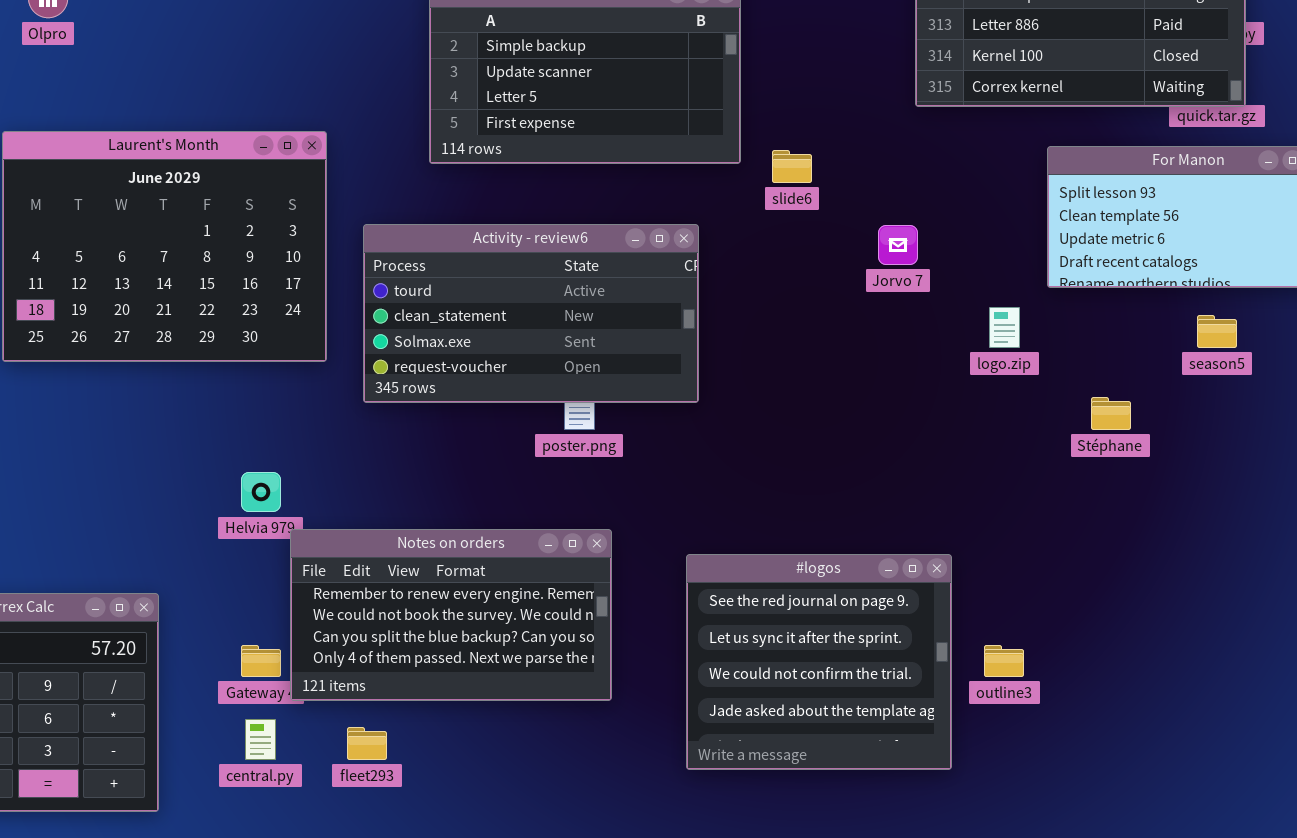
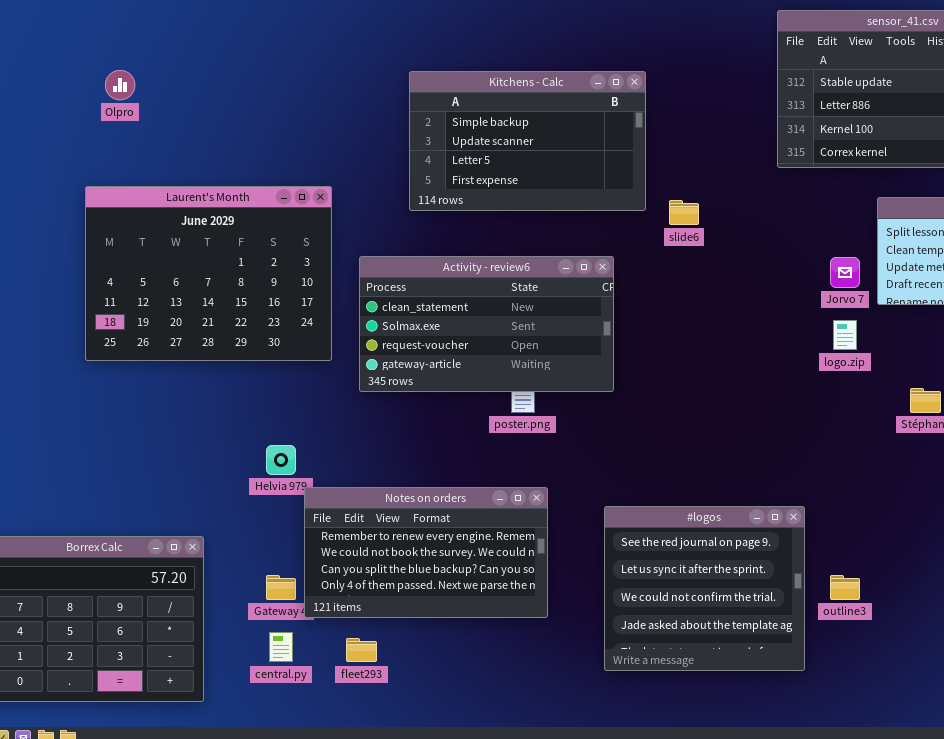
Activity - review6: [363,224,699,403] -> [359,256,614,392], scrolled down 1 row
Jorvo 7: [878,225,918,265] -> [830,257,860,288], moved

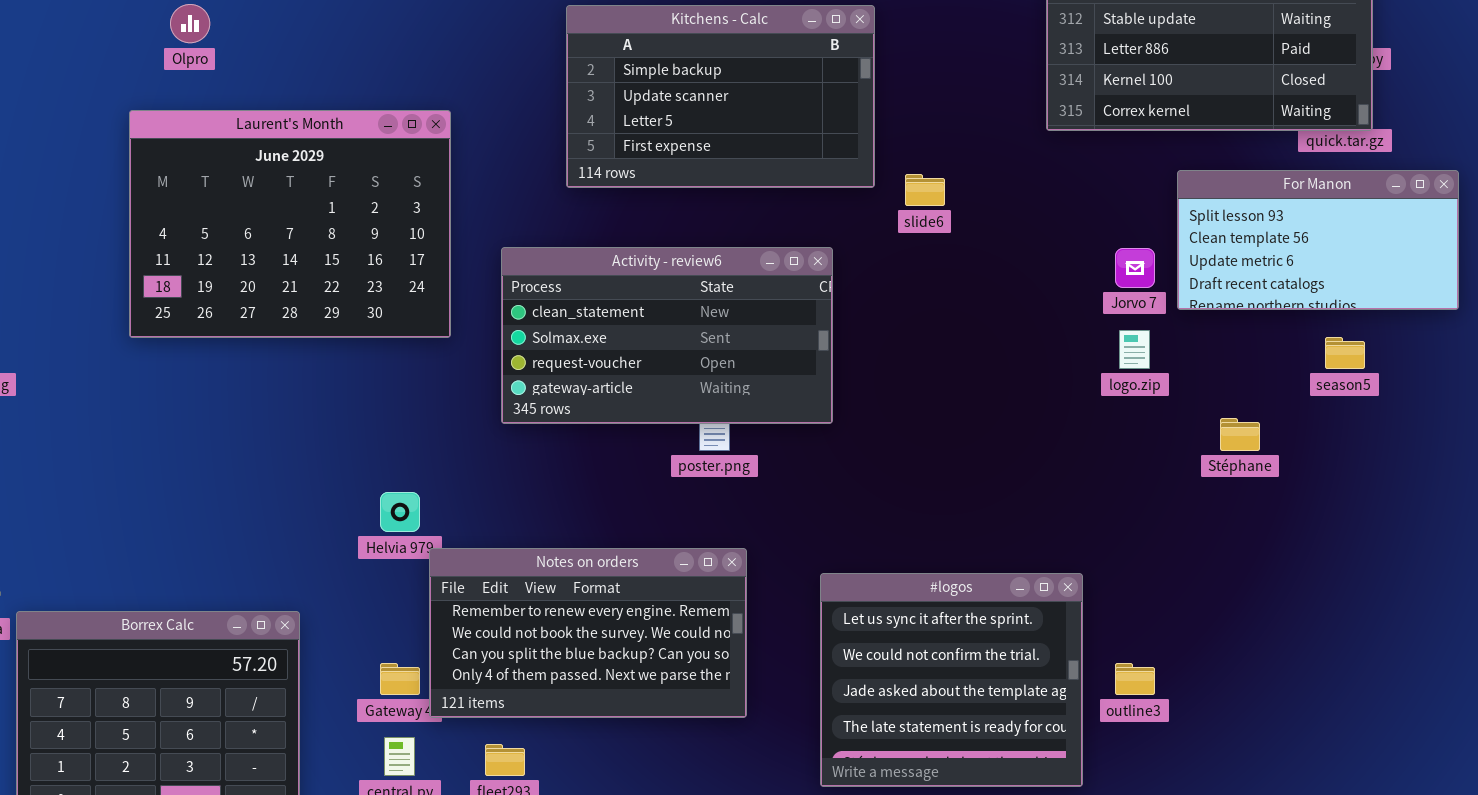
Laurent's Month: [85,186,332,361] -> [129,110,451,338], moved
#logos: [604,506,805,671] -> [820,573,1083,787], scrolled down 1 row

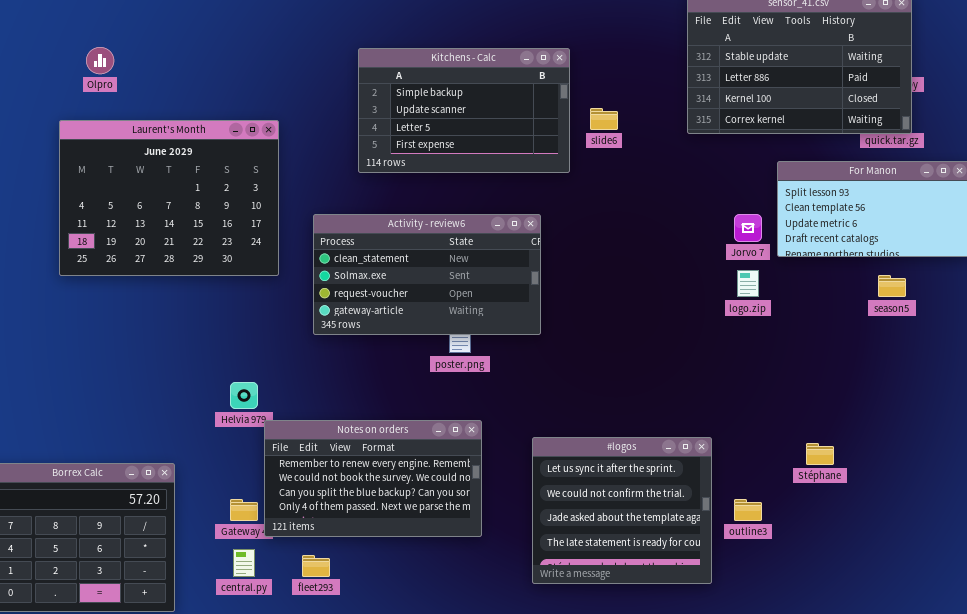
slide6: [905,174,945,206] -> [590,108,618,130], moved
Stéphane: [1220,418,1260,451] -> [806,443,834,465], moved

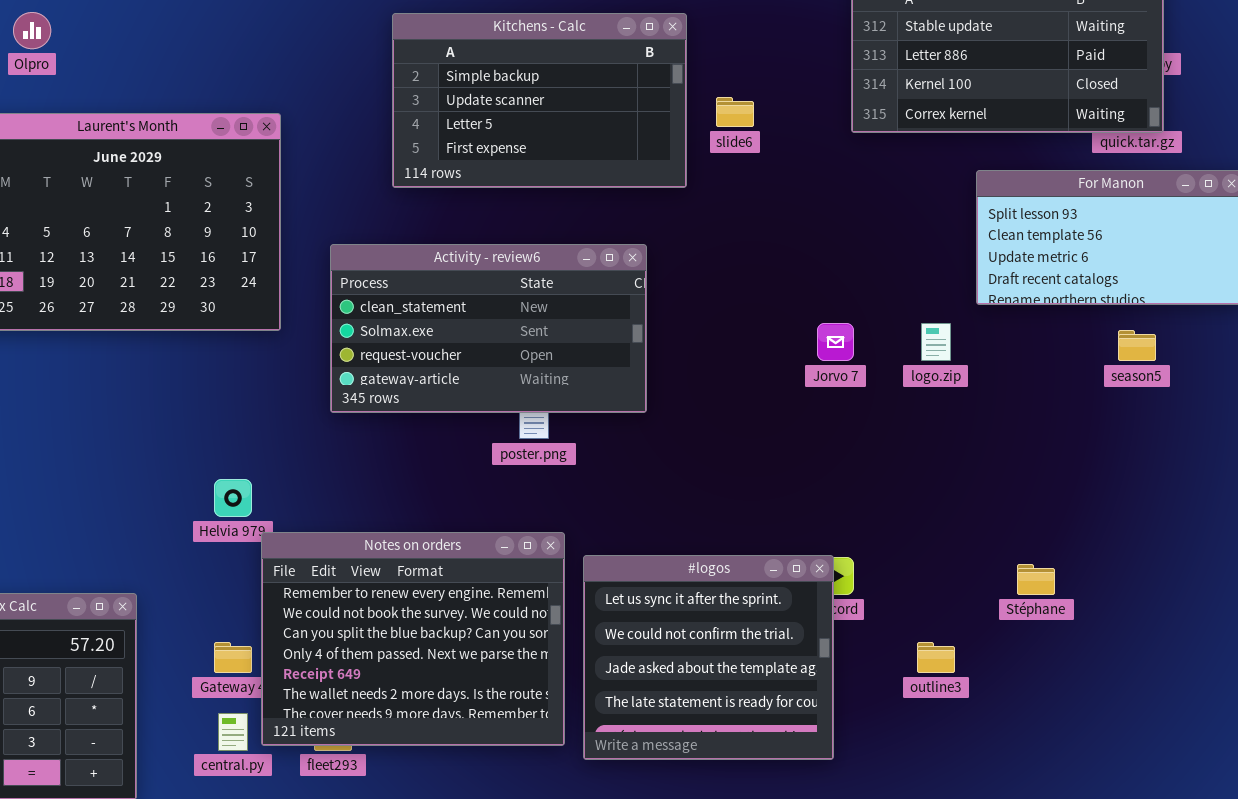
Jorvo 7: [734,214,762,242] -> [817,323,854,361], moved
Notes on orders: [264,420,482,537] -> [261,532,565,746], resized
#logos: [532,437,712,584] -> [583,555,834,760], moved

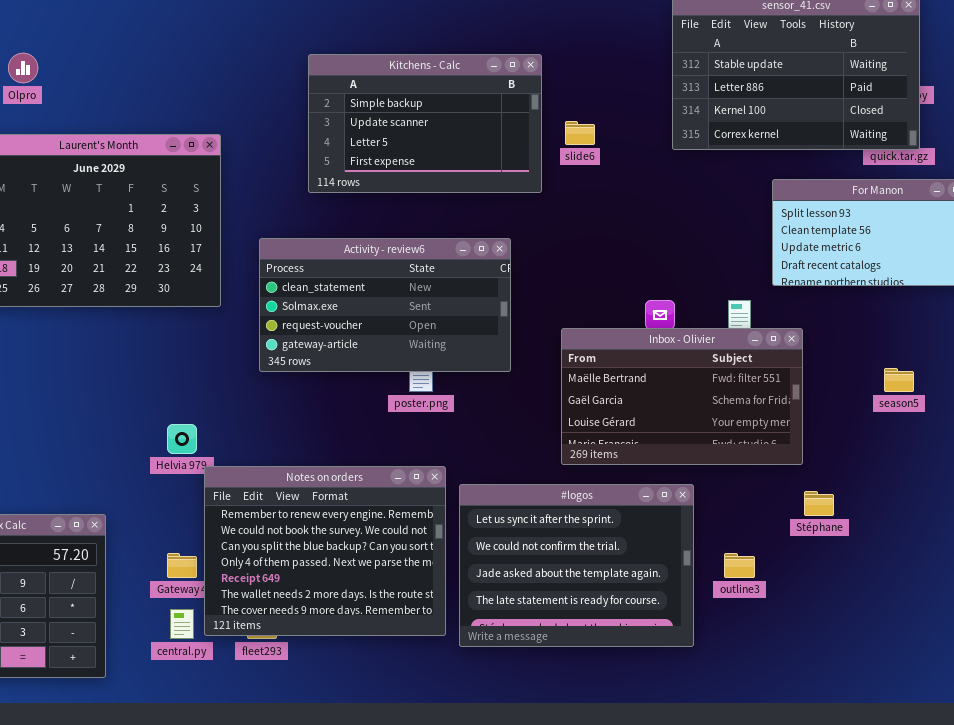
season5: [1118,330,1156,361] -> [884,368,914,392], moved
Inbox - Olivier: none -> [561,328,803,465], opened
#logos: [583,555,834,760] -> [459,484,694,647], resized

